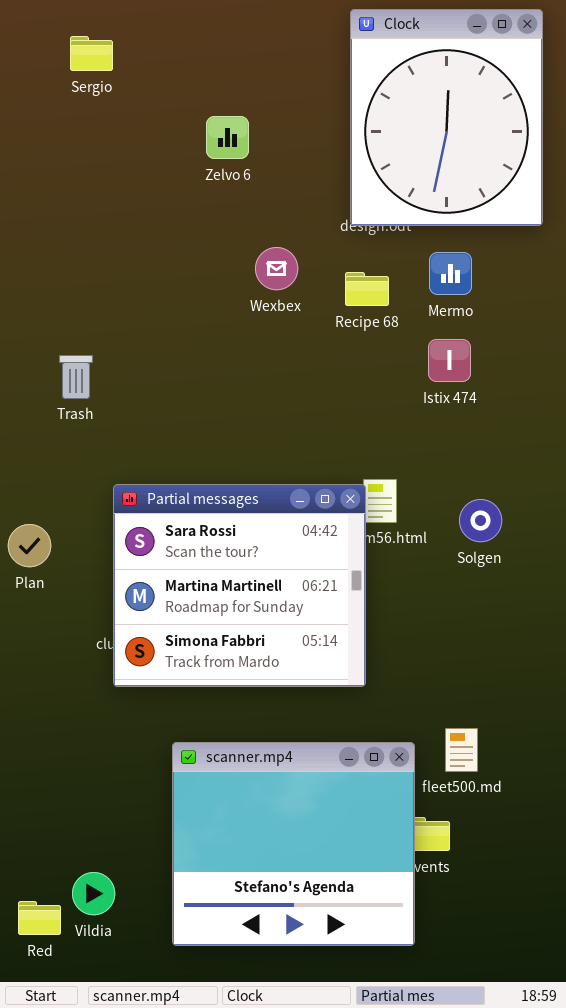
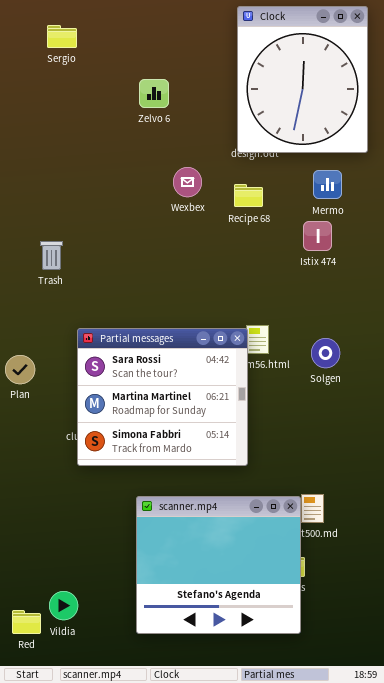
Mermo: [429,252,472,295] -> [313,170,342,199], moved
Istix 474: [428,339,471,382] -> [303,221,332,251], moved
scanner.mp4: [172,742,415,946] -> [136,496,301,634], moved

